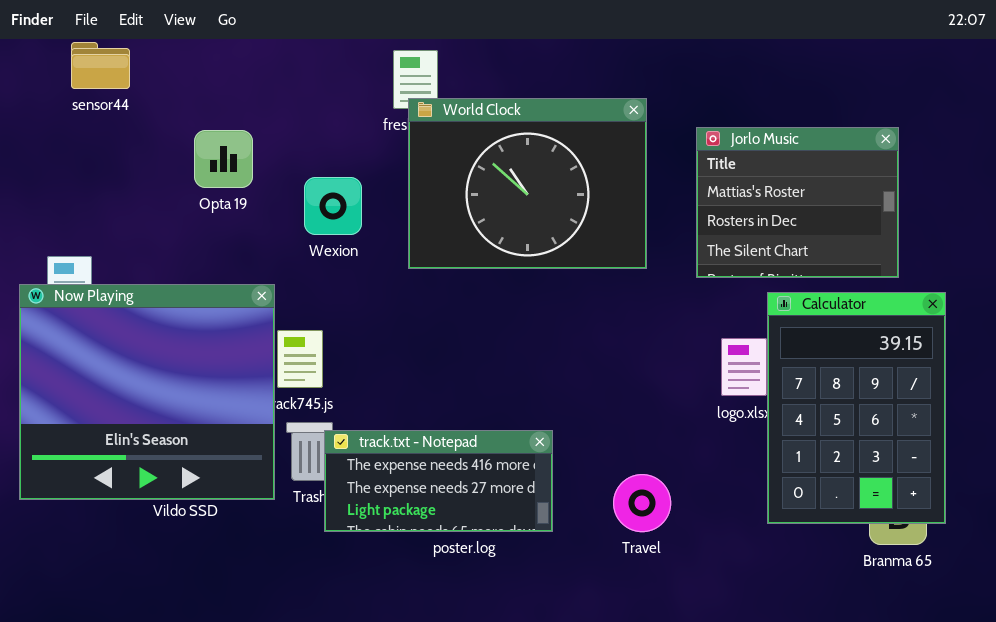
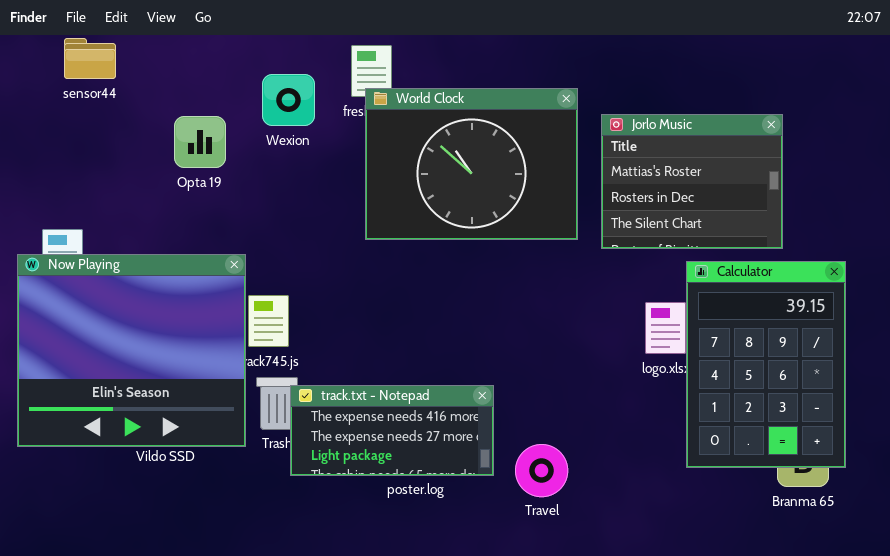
Jorlo Music: [696,127,899,278] -> [601,114,783,249], moved
Wexion: [304,177,362,235] -> [262,74,315,126], moved
Travel: [613,474,671,532] -> [515,444,568,497], moved

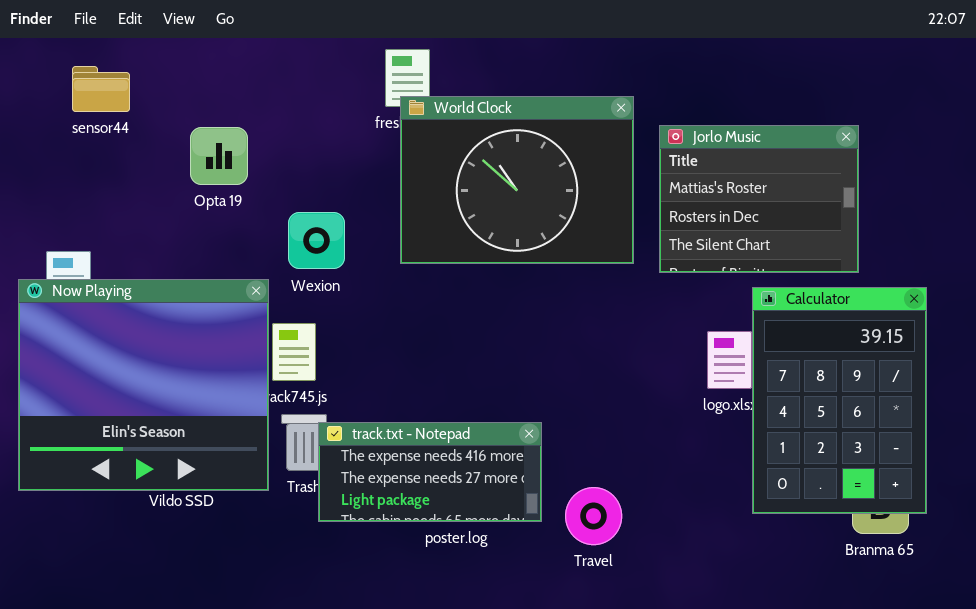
sensor44: [64,38,116,79] -> [72,66,130,112], moved
Wexion: [262,74,315,126] -> [288,212,345,269], moved

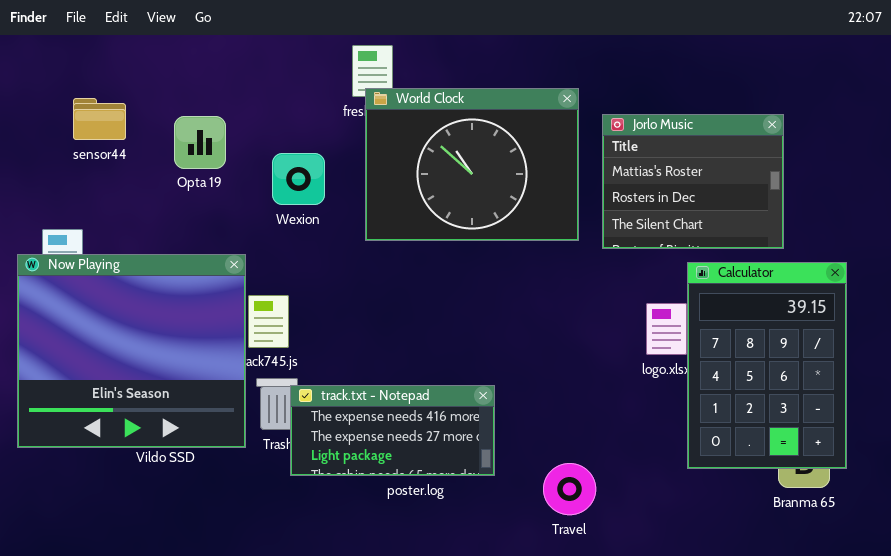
sensor44: [72,66,130,112] -> [73,98,126,140], moved
Wexion: [288,212,345,269] -> [272,153,325,205], moved
Travel: [565,487,622,545] -> [543,463,596,515], moved

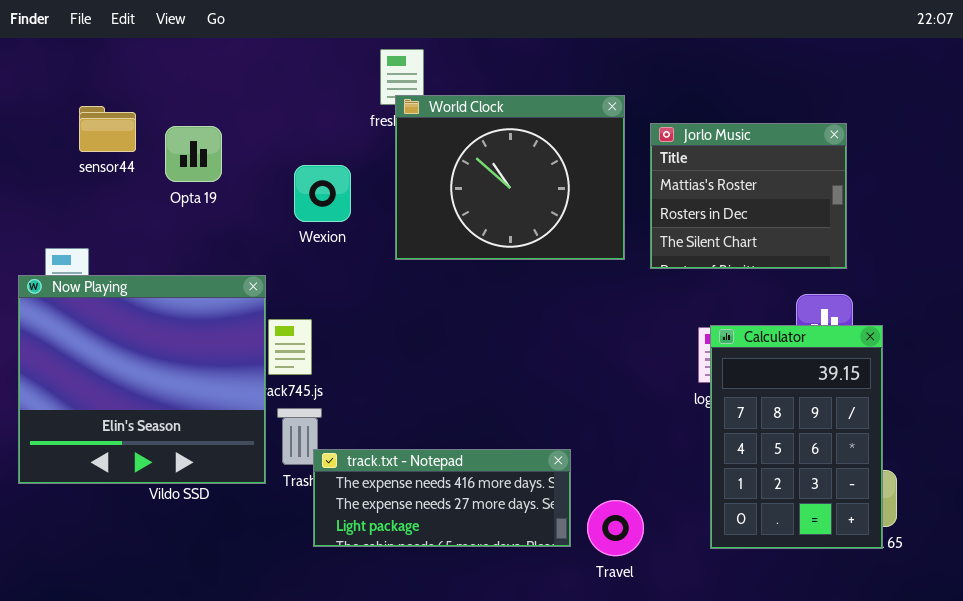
Opta 19: [174,116,226,169] -> [165,126,222,182], moved
Calculator: [687,262,847,469] -> [710,325,883,549], moved
track.txt - Notepad: [290,385,495,476] -> [313,449,571,547], moved, resized

